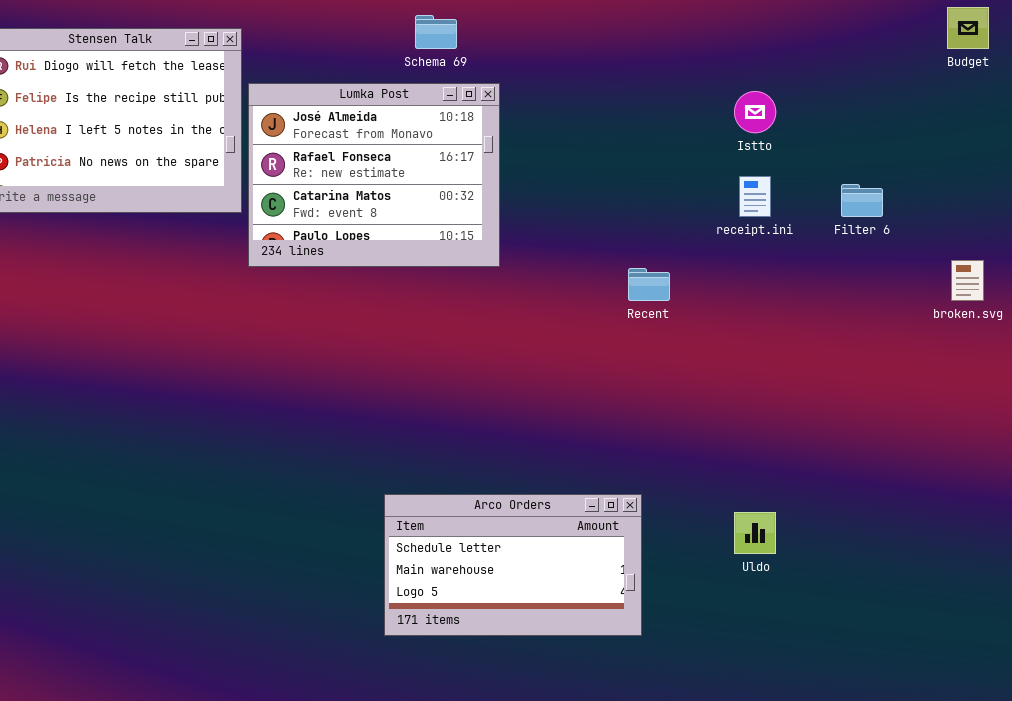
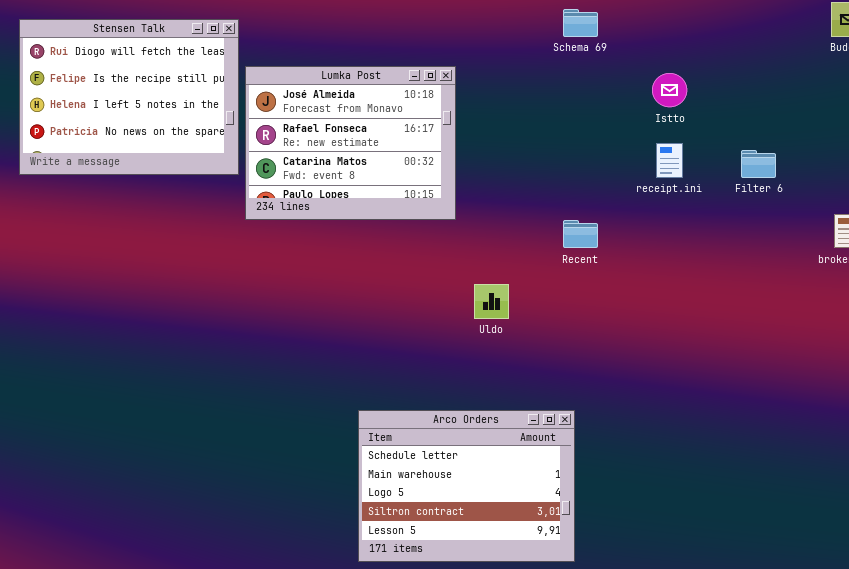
Schema 69: [415,15,457,49] -> [563,9,598,37], moved
Arco Orders: [384,494,642,636] -> [358,410,575,562], resized
Uldo: [734,512,776,554] -> [474,284,509,319], moved

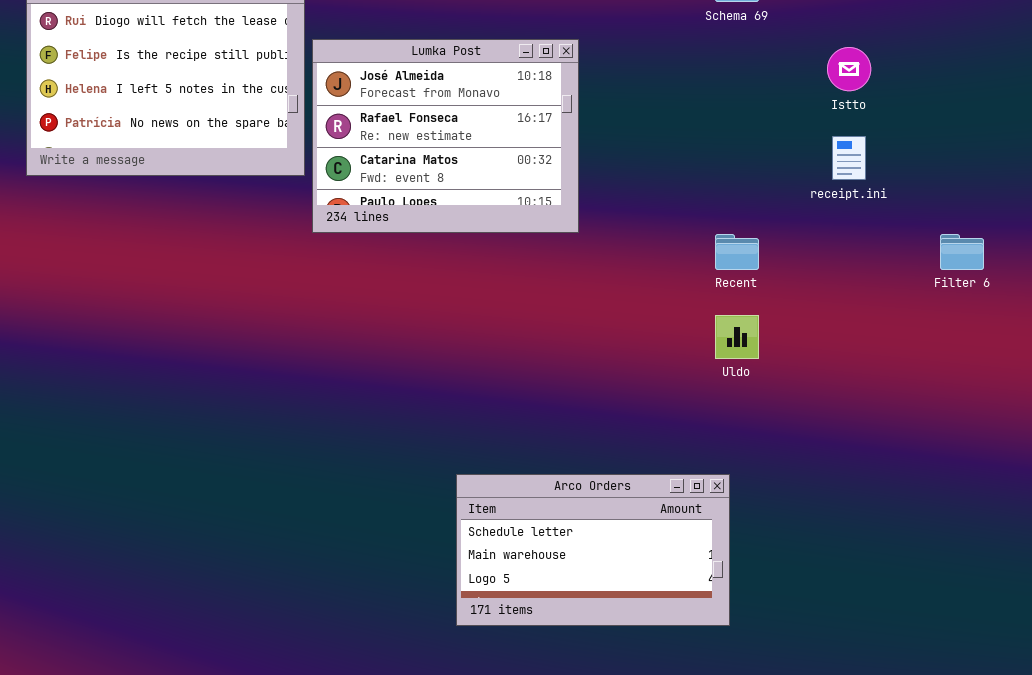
Filter 6: [741,150,776,178] -> [940,234,984,270], moved
Uldo: [474,284,509,319] -> [715,315,759,359], moved
Arco Orders: [358,410,575,562] -> [456,474,730,626], resized

